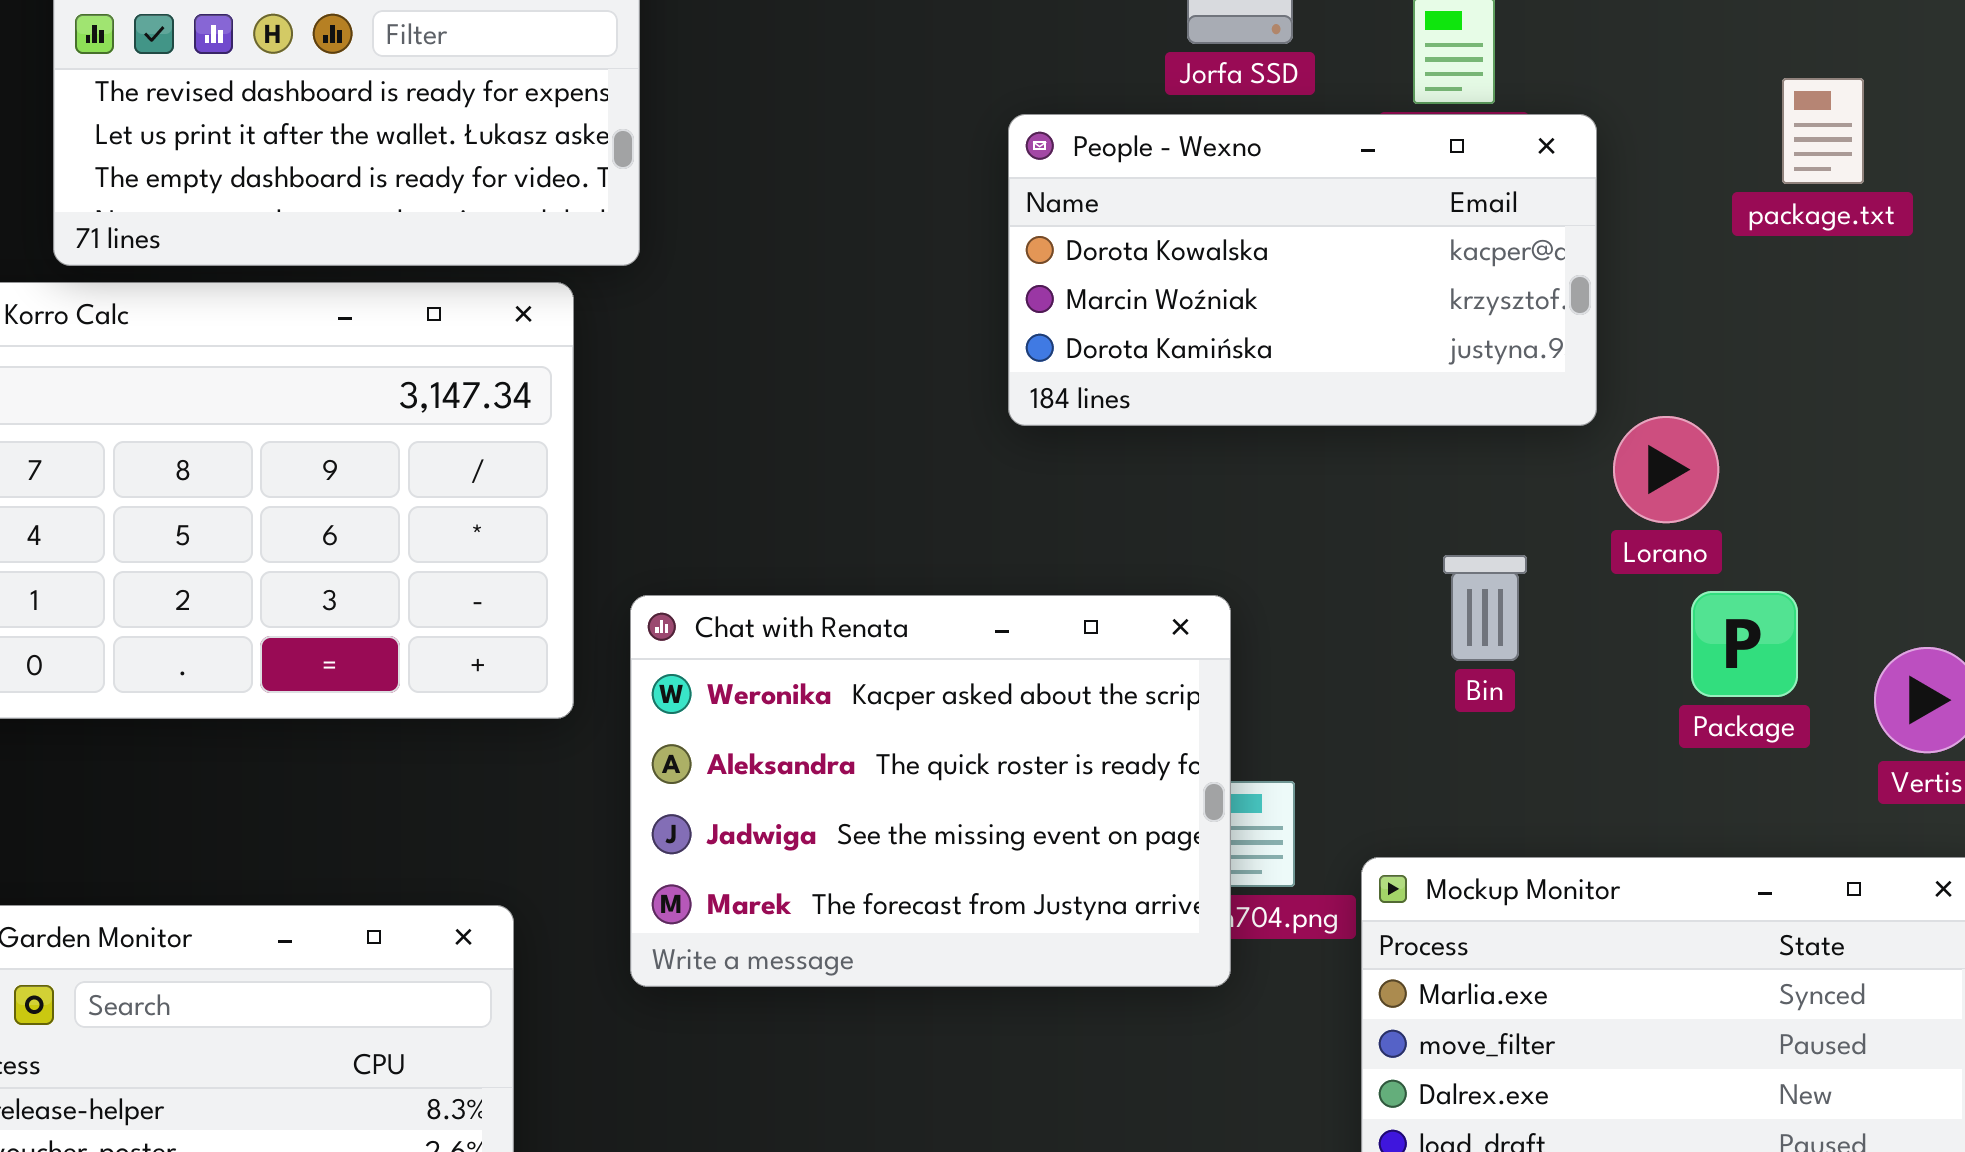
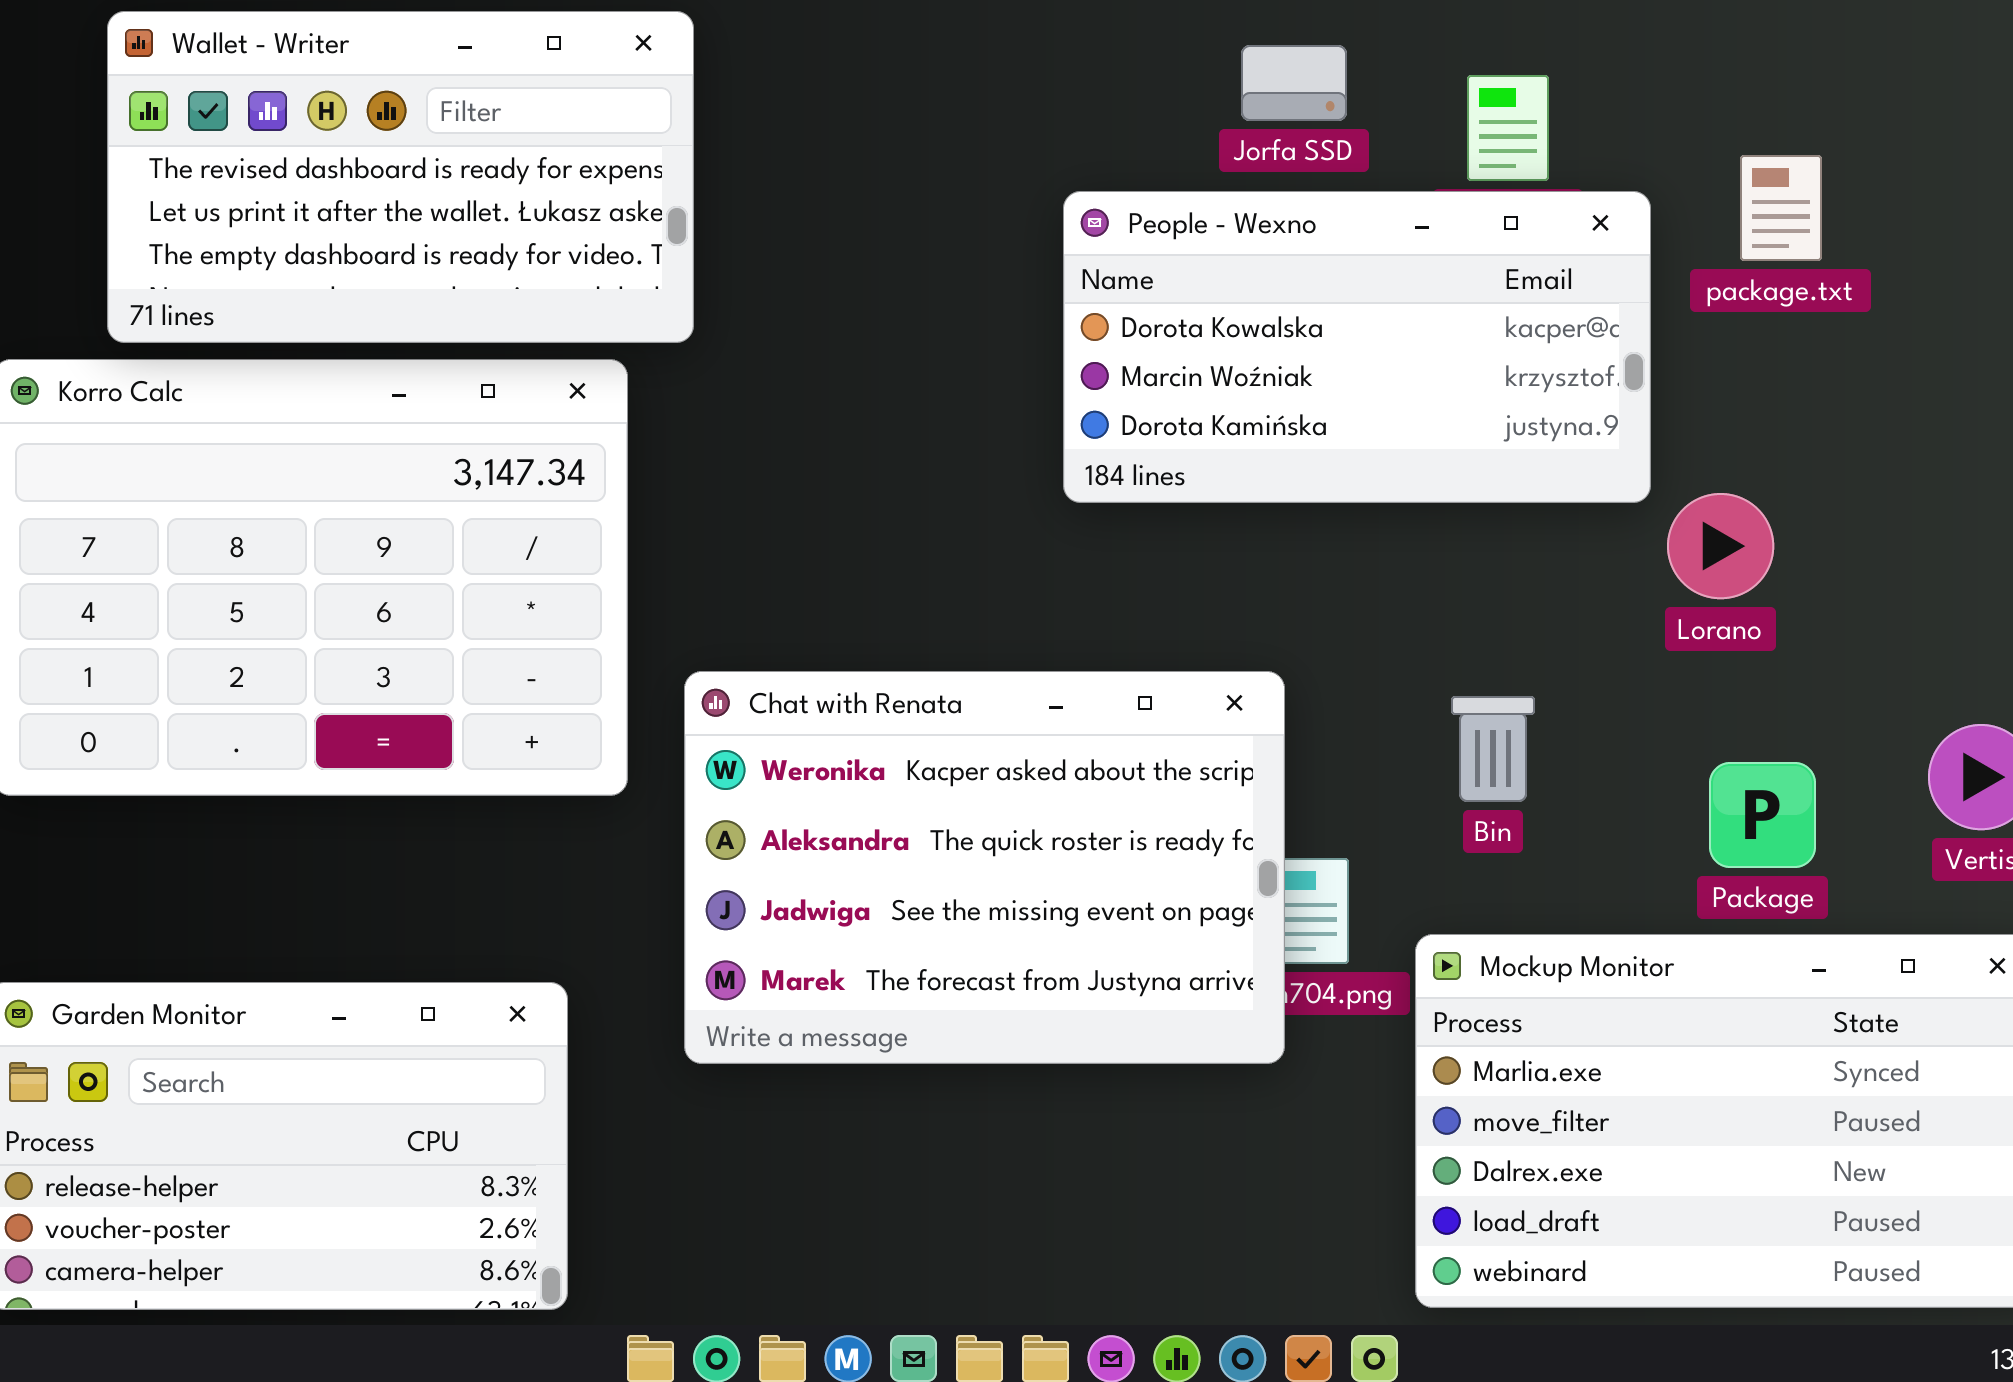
package.txt: [1782,78,1864,184] -> [1740,155,1822,261], moved
Bin: [1443,555,1527,661] -> [1451,696,1535,802], moved
Package: [1691,591,1798,697] -> [1709,762,1816,868], moved

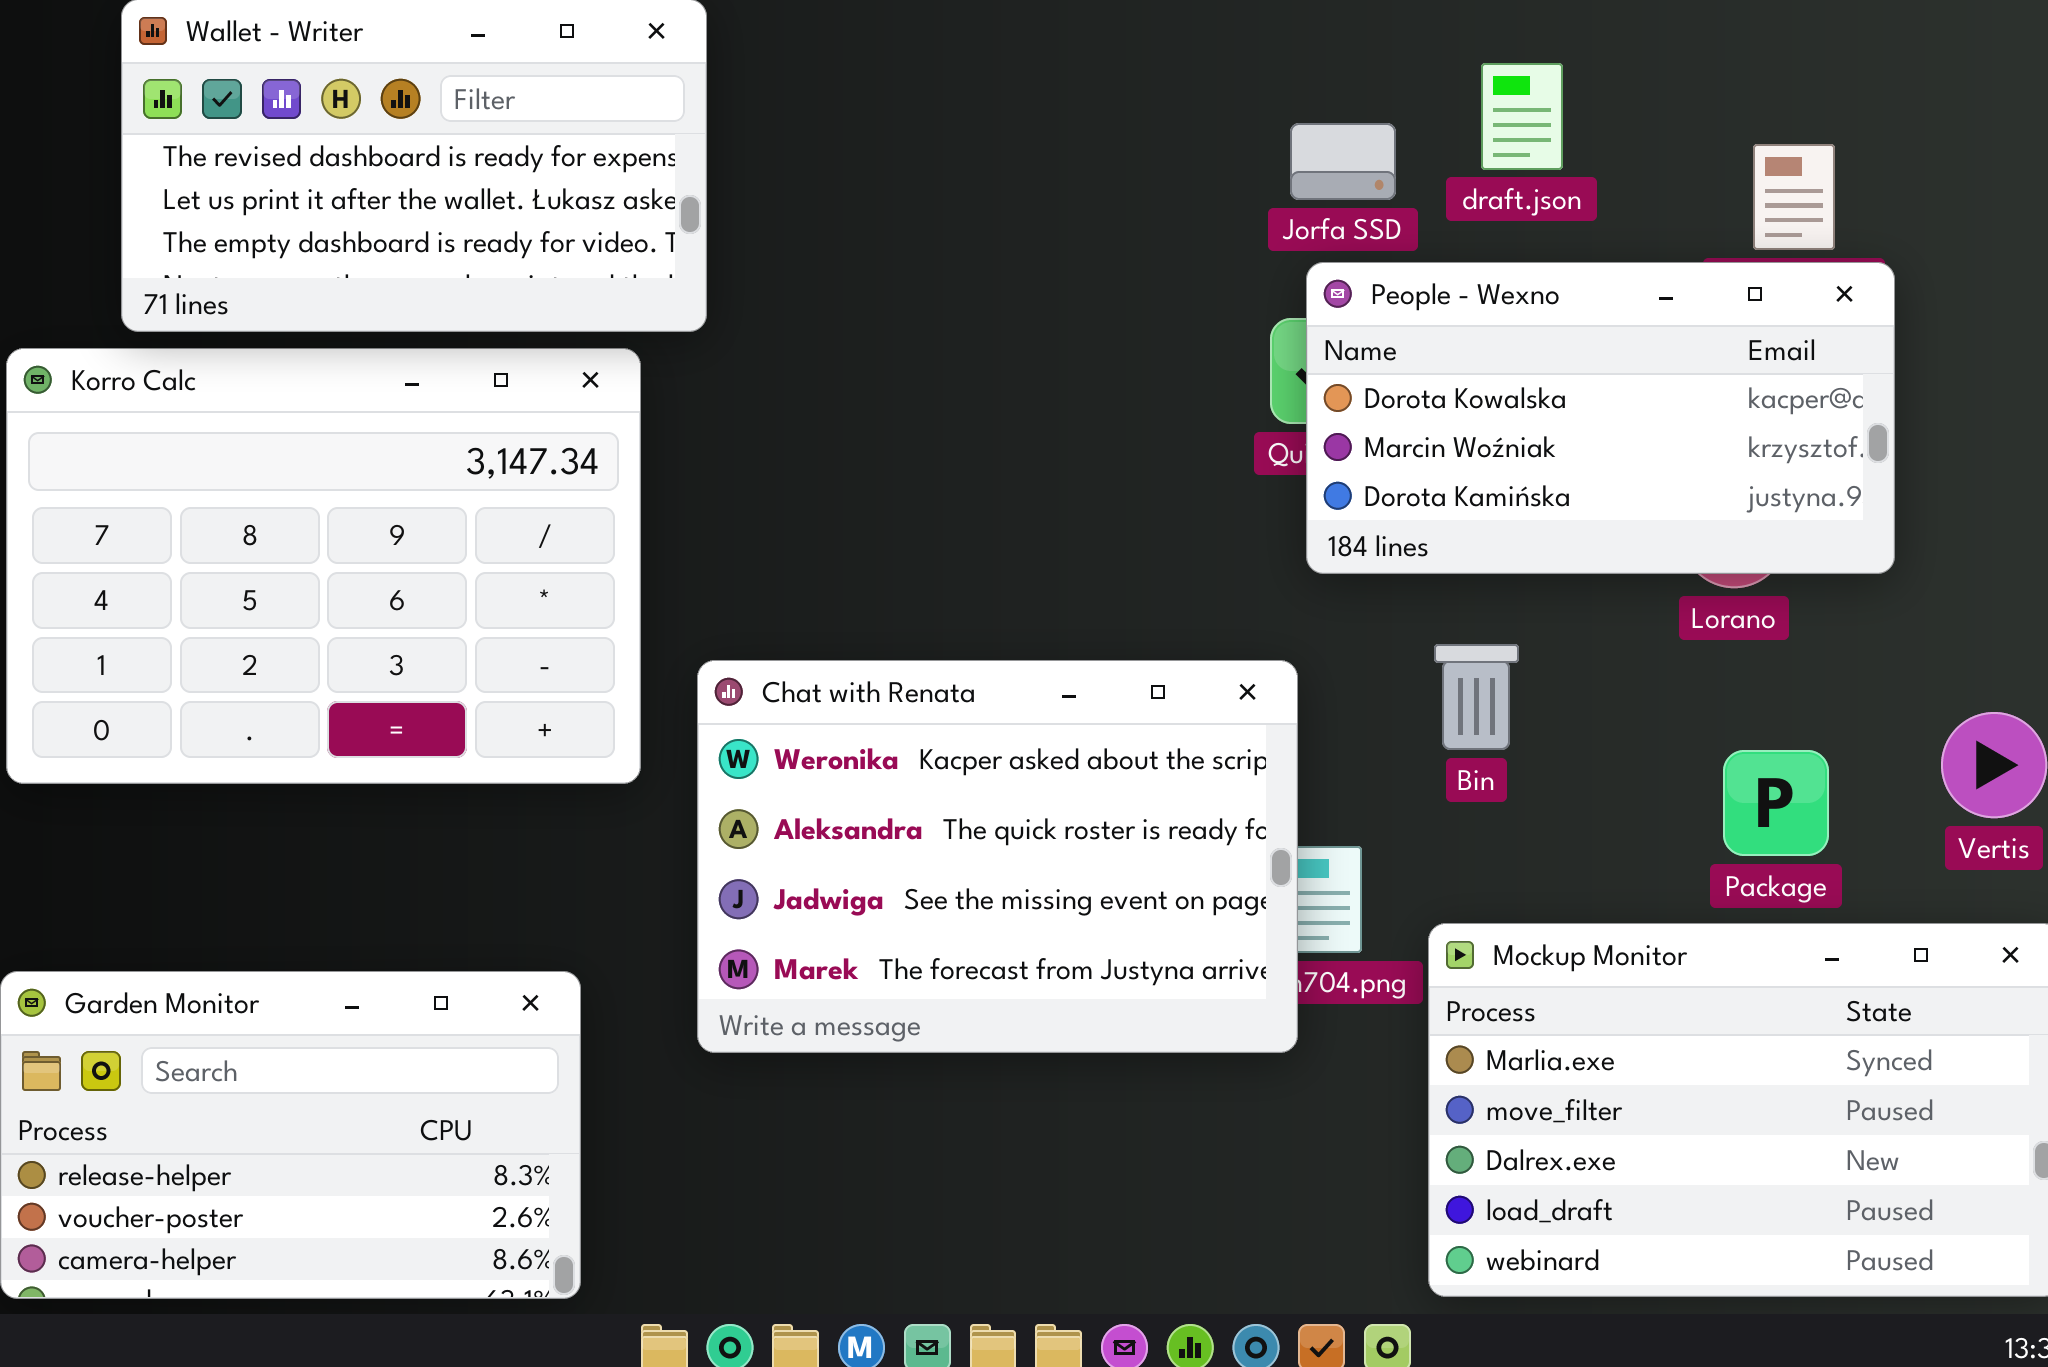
Jorfa SSD: [1241,45,1347,121] -> [1290,123,1396,200], moved
People - Wexno: [1063,191,1651,503] -> [1306,262,1895,574], moved
Bin: [1451,696,1535,802] -> [1434,644,1519,750], moved

